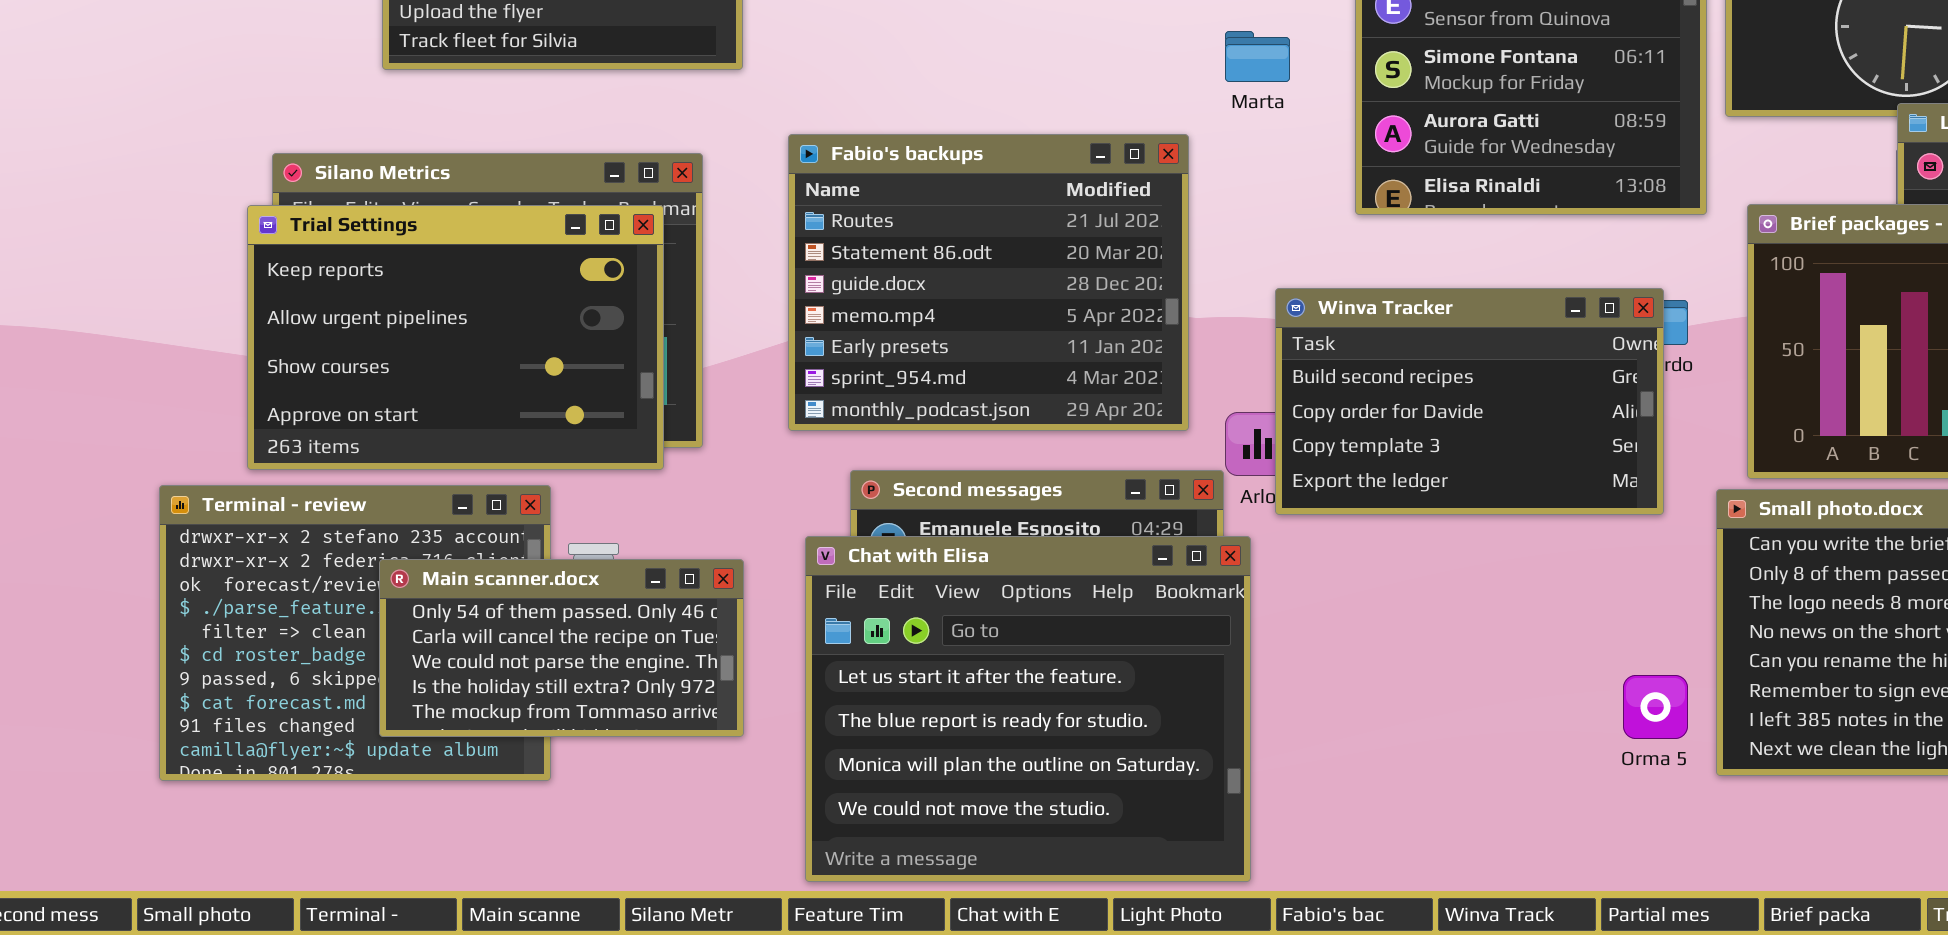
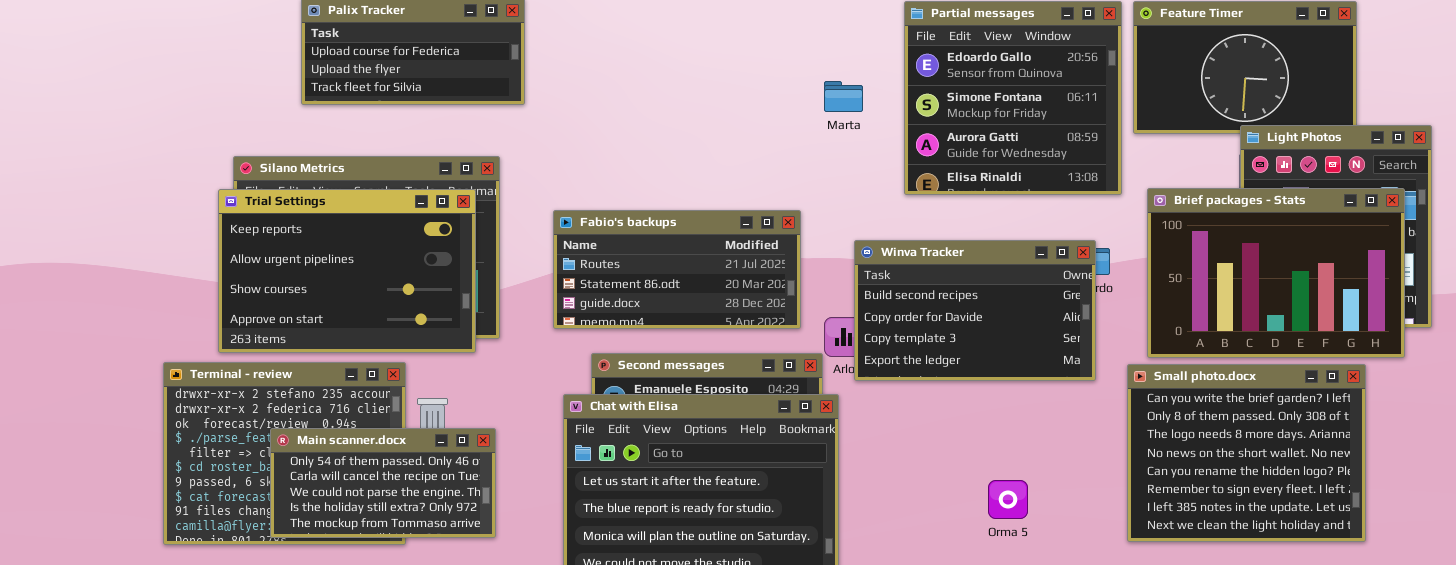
Fabio's backups: [788,134,1189,431] -> [553,210,801,329], resized
Main scanner.docx: [379,559,744,737] -> [270,428,496,538], moved
Orma 5: [1623,675,1688,739] -> [988,480,1028,519], moved

